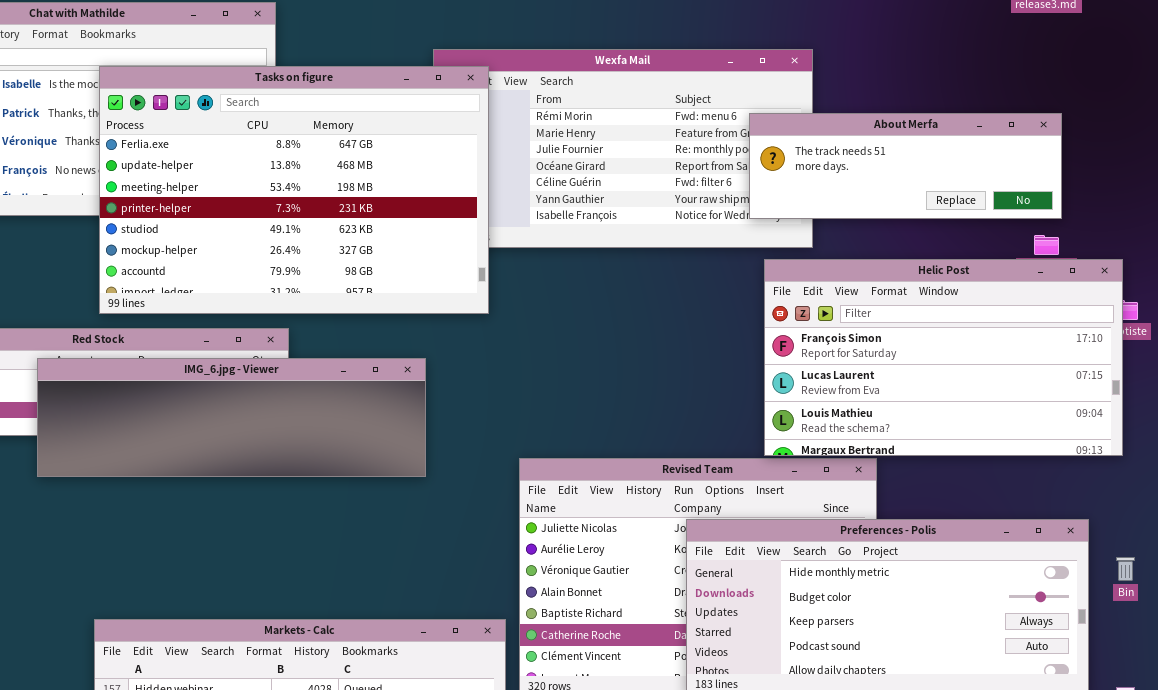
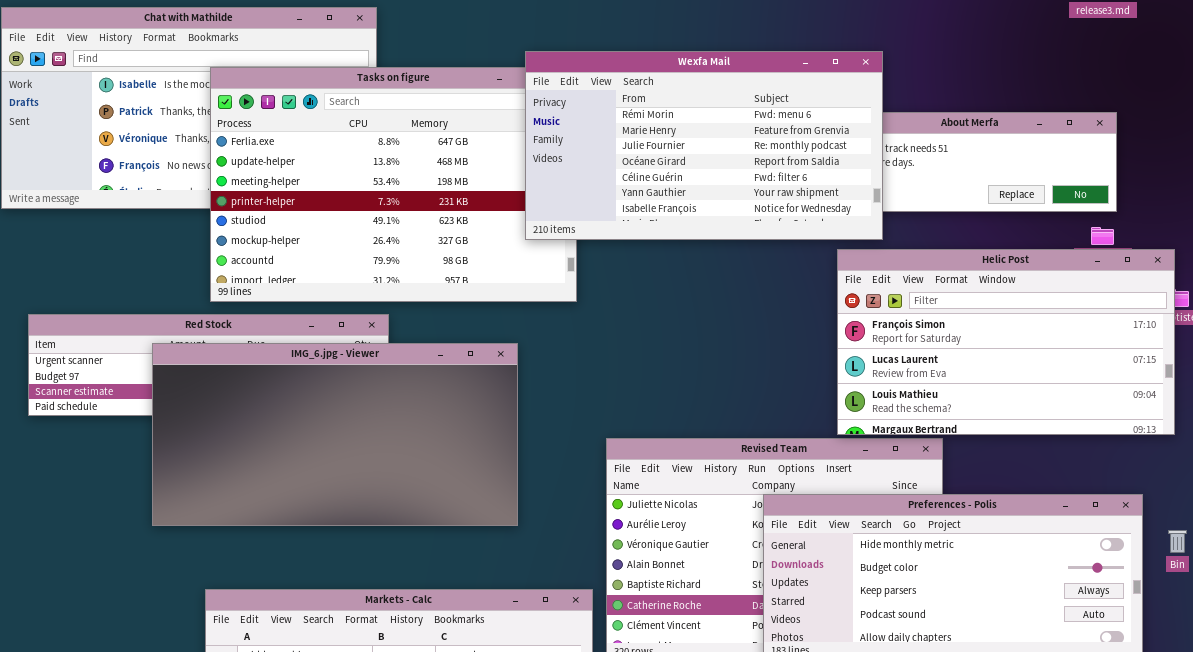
Wexfa Mail: [433,49,813,248] -> [525,51,883,240], raised
IMG_6.jpg - Viewer: [37,358,426,477] -> [152,343,518,526], resized

